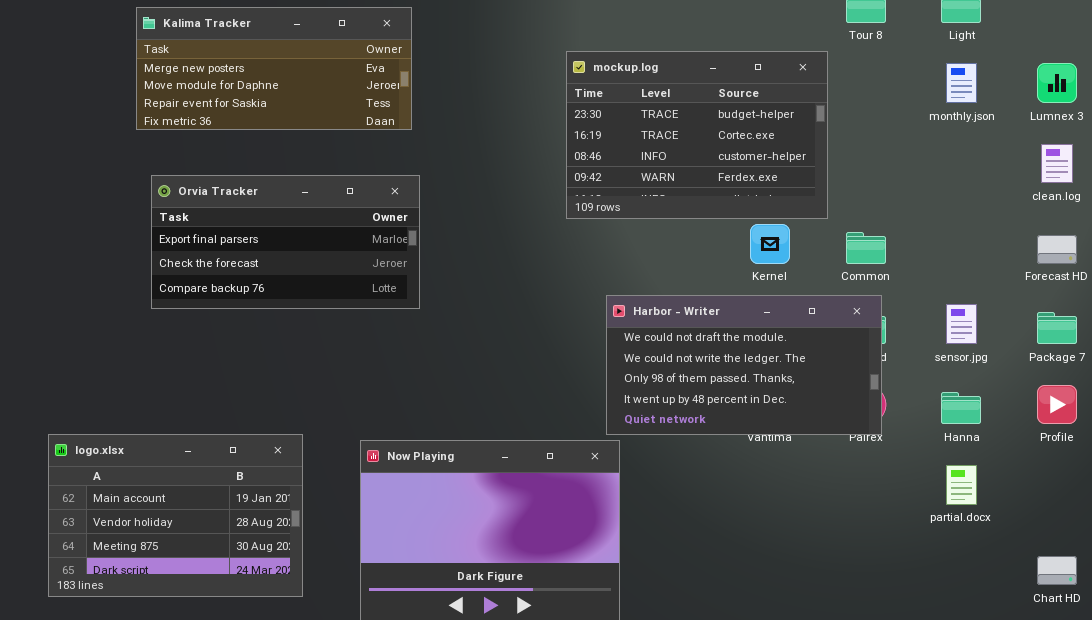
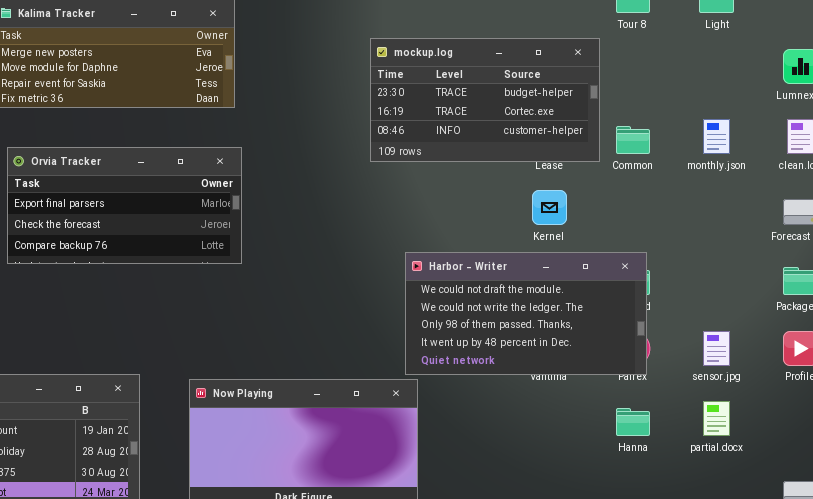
mockup.log: [566,51,828,219] -> [370,38,600,162], resized
monthly.json: [946,63,977,103] -> [703,119,730,154], moved
Common: [846,232,886,264] -> [616,126,650,154], moved
sensor.jpg: [946,304,977,344] -> [703,331,730,366], moved
Hanna: [941,392,981,424] -> [616,408,650,436], moved

